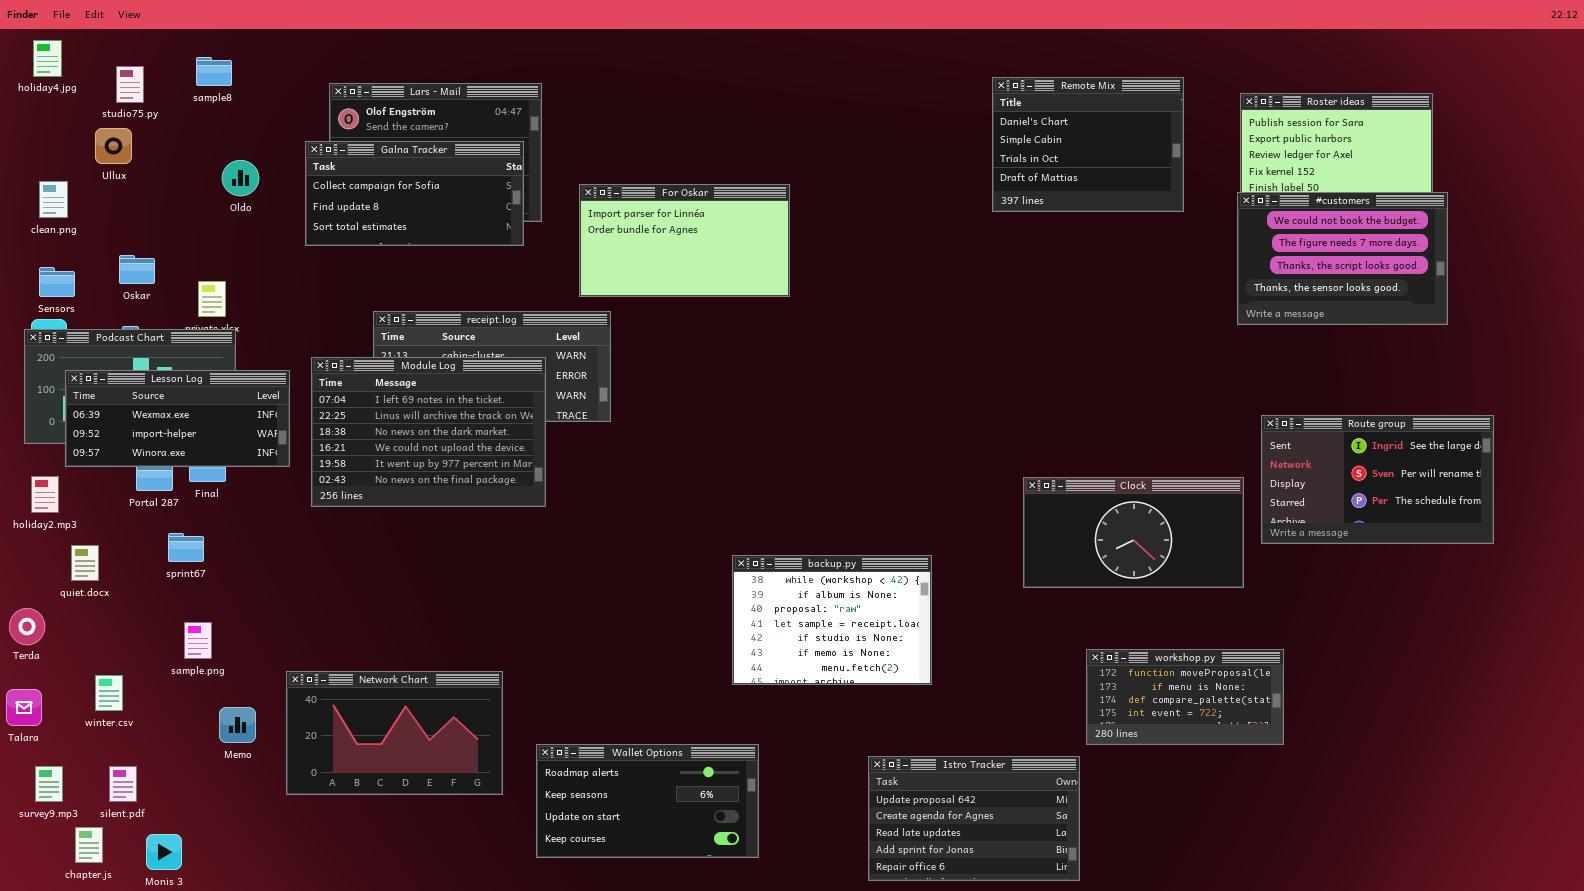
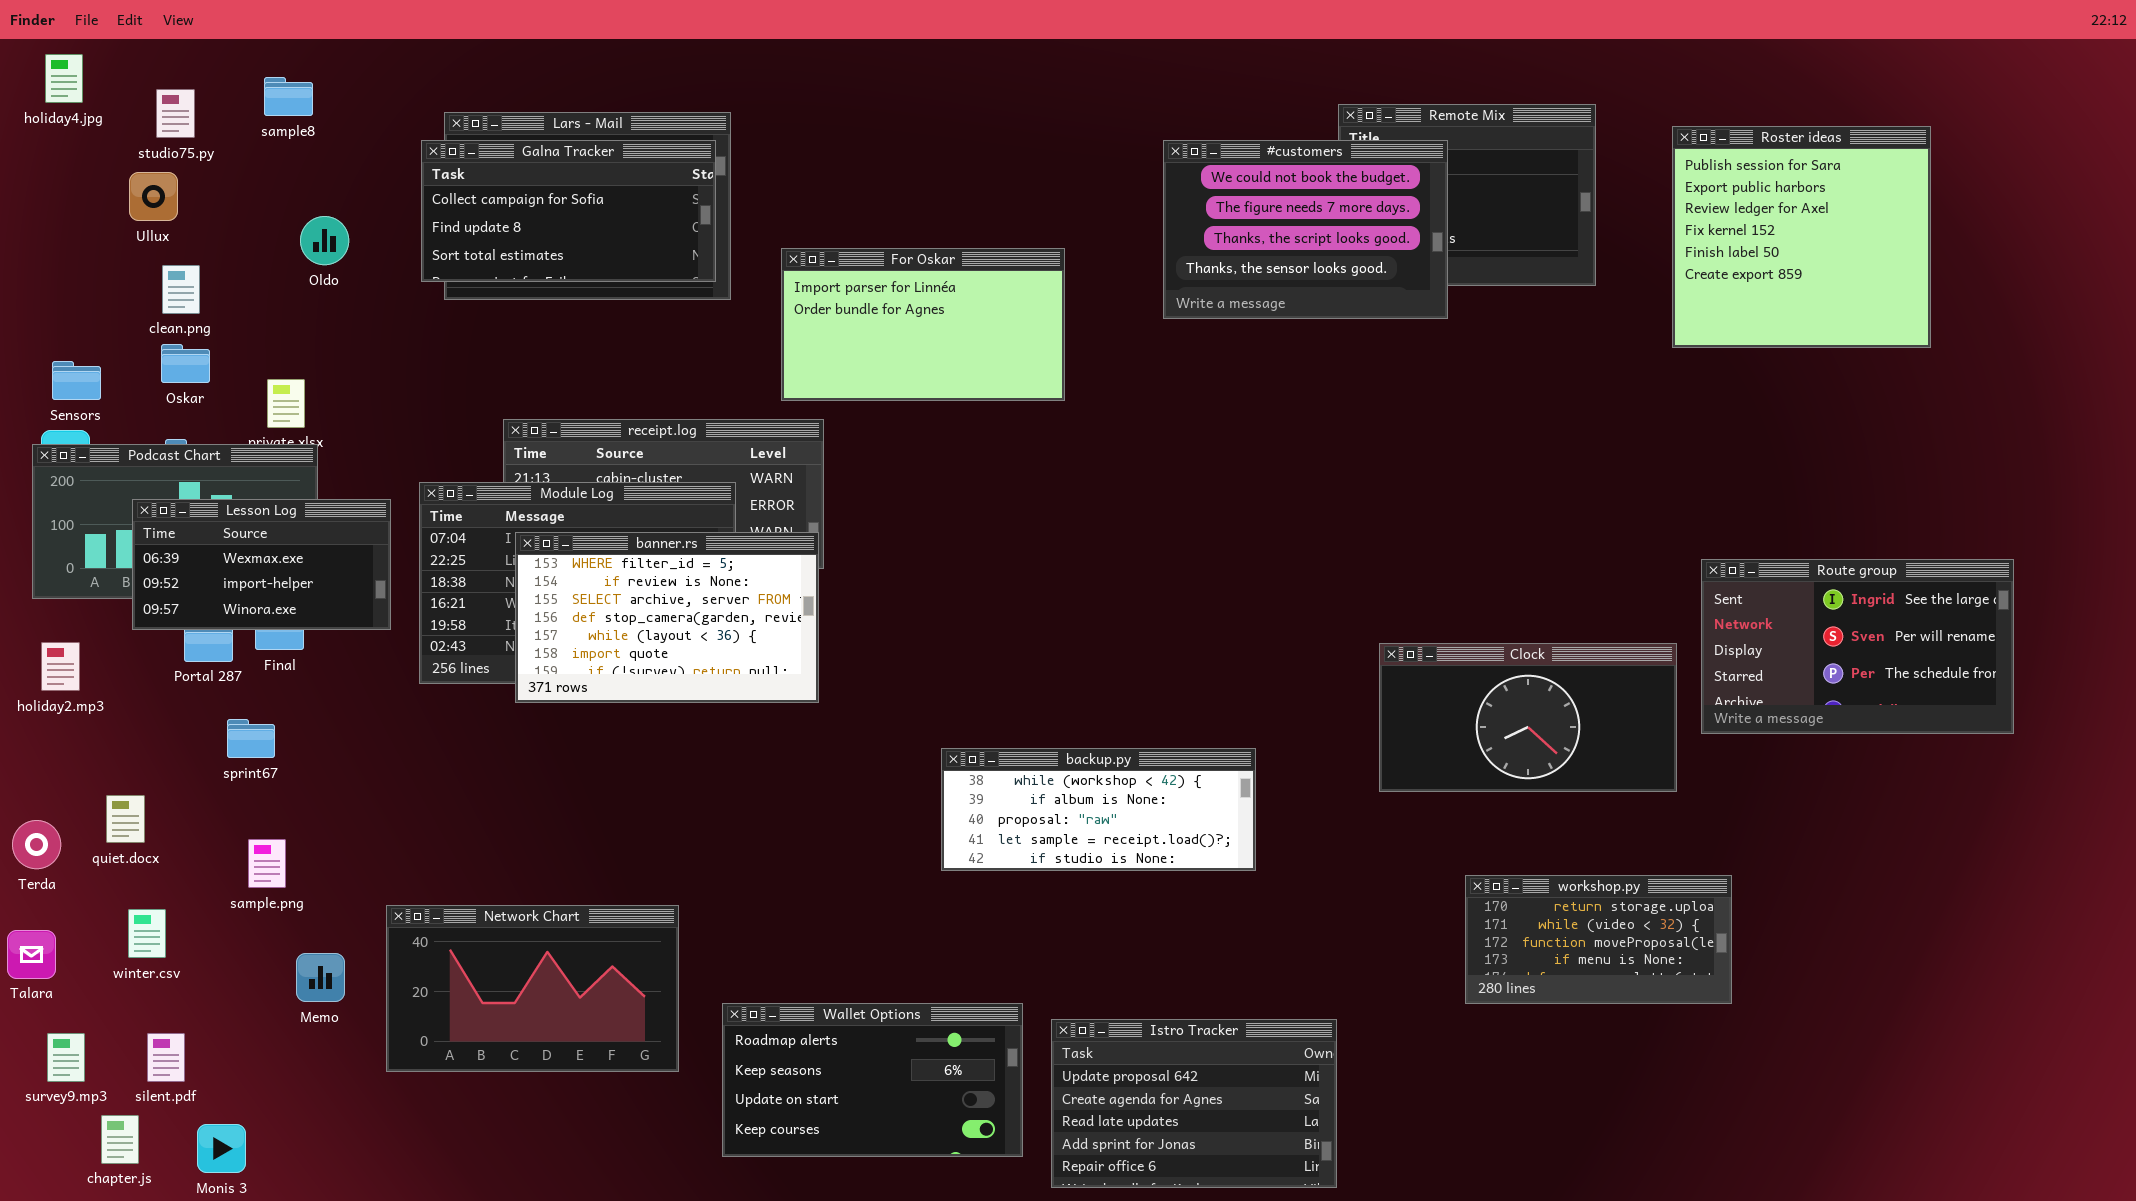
Galna Tracker: [305,141,524,246] -> [421,140,716,282], moved
clean.png: [39,181,68,218] -> [162,265,200,314], moved
#customers: [1237,192,1448,325] -> [1163,140,1448,319], moved
Lesson Log: [65,370,290,467] -> [132,499,391,630], resized
banner.rs: none -> [515,532,819,703], opened
quiet.docx: [71,545,99,581] -> [106,795,145,843], moved
backup.py: [732,555,932,685] -> [941,748,1256,871], resized
workshop.py: [1086,649,1284,745] -> [1465,875,1732,1004], scrolled up 2 rows
Istro Tracker: [868,756,1080,881] -> [1051,1019,1337,1188], moved

